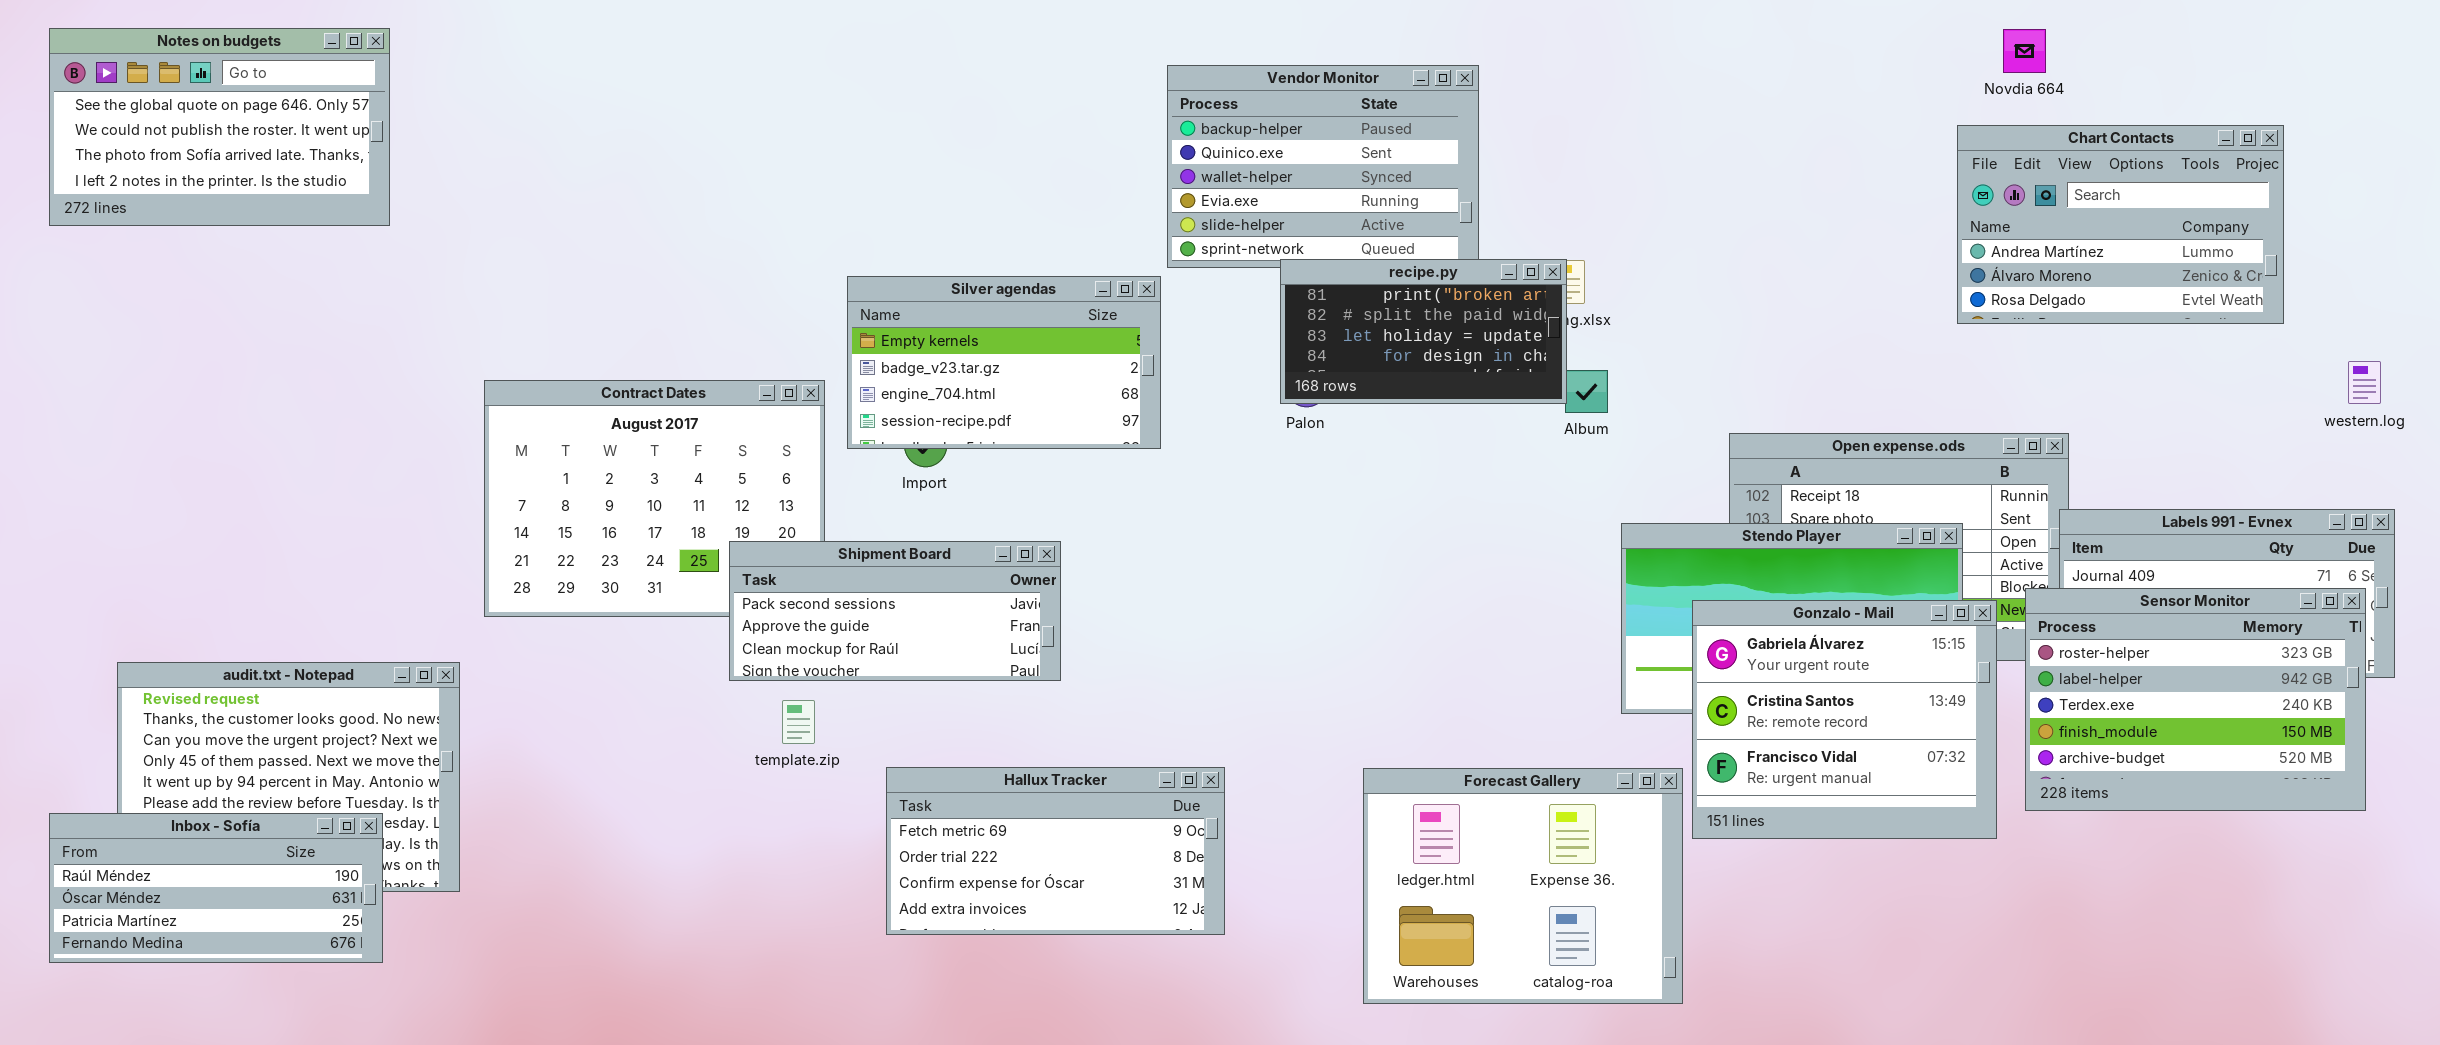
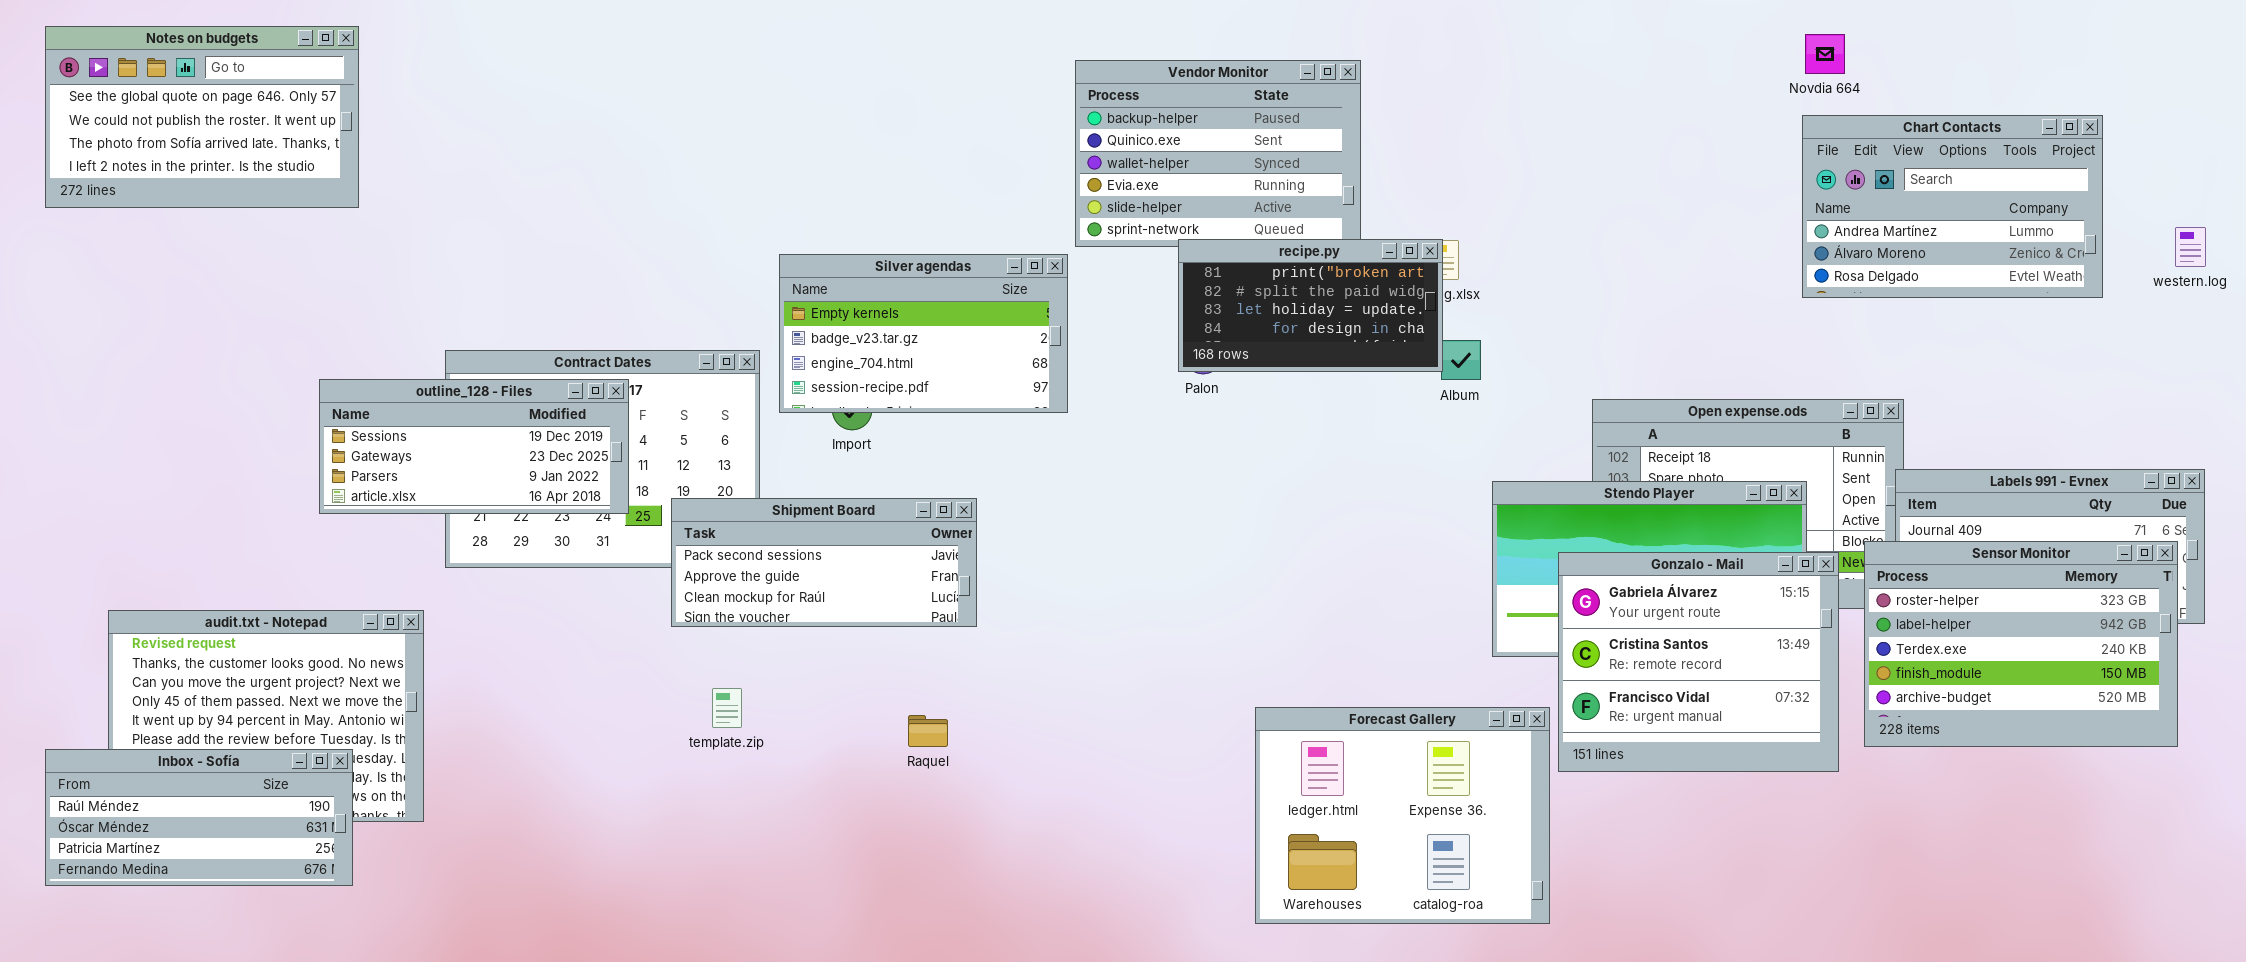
Novdia 664: [2003,29,2046,73] -> [1805,34,1845,74], moved
western.log: [2348,361,2381,404] -> [2175,227,2206,267], moved
outline_128 - Files: none -> [319,379,629,514], opened
template.zip: [782,700,815,744] -> [712,688,742,728], moved
Hallux Tracker: [886,767,1225,935] -> none, closed

